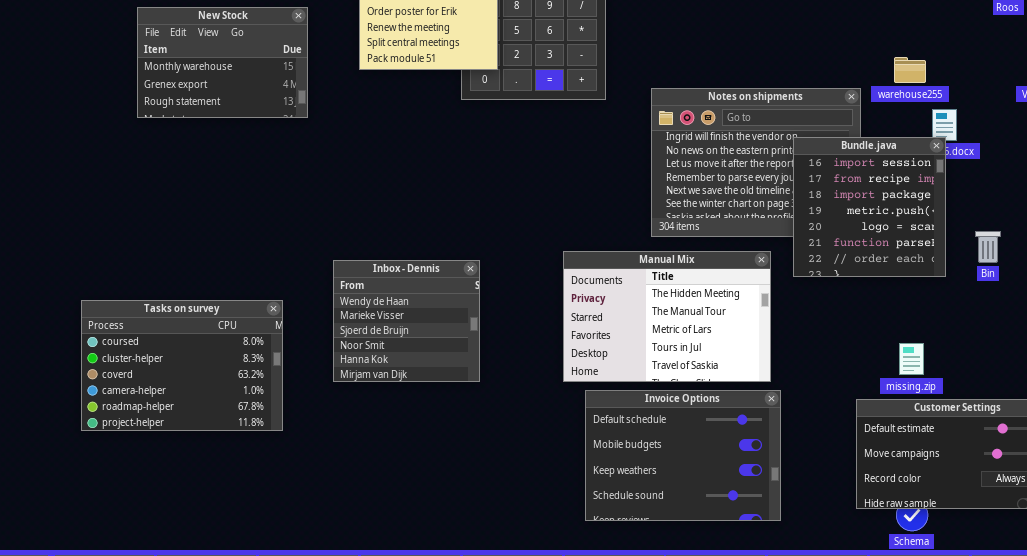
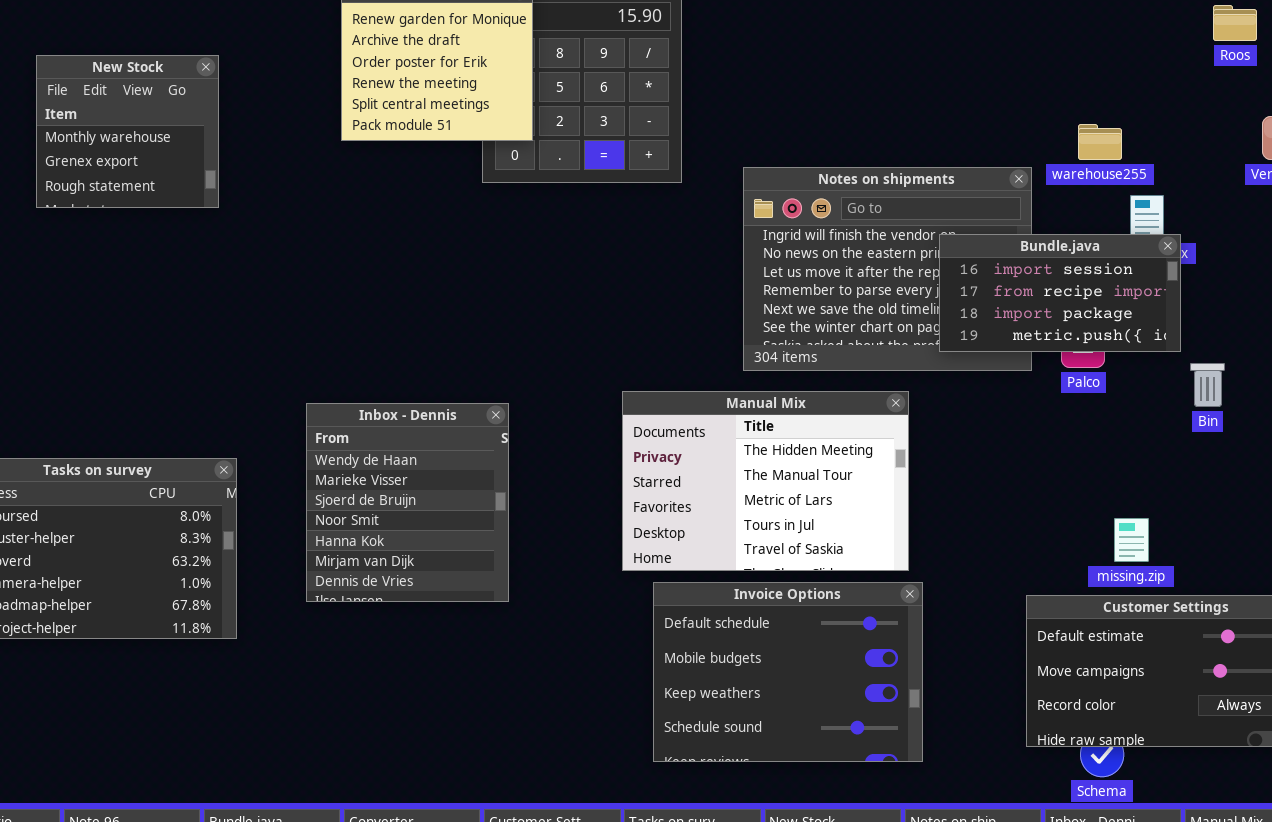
New Stock: [137,7,308,118] -> [36,55,219,208], resized
Bundle.java: [793,137,946,277] -> [939,234,1181,352], resized
Inbox - Dennis: [333,260,480,382] -> [306,403,509,602], resized
missing.zip: [899,343,924,375] -> [1114,518,1149,562], moved

